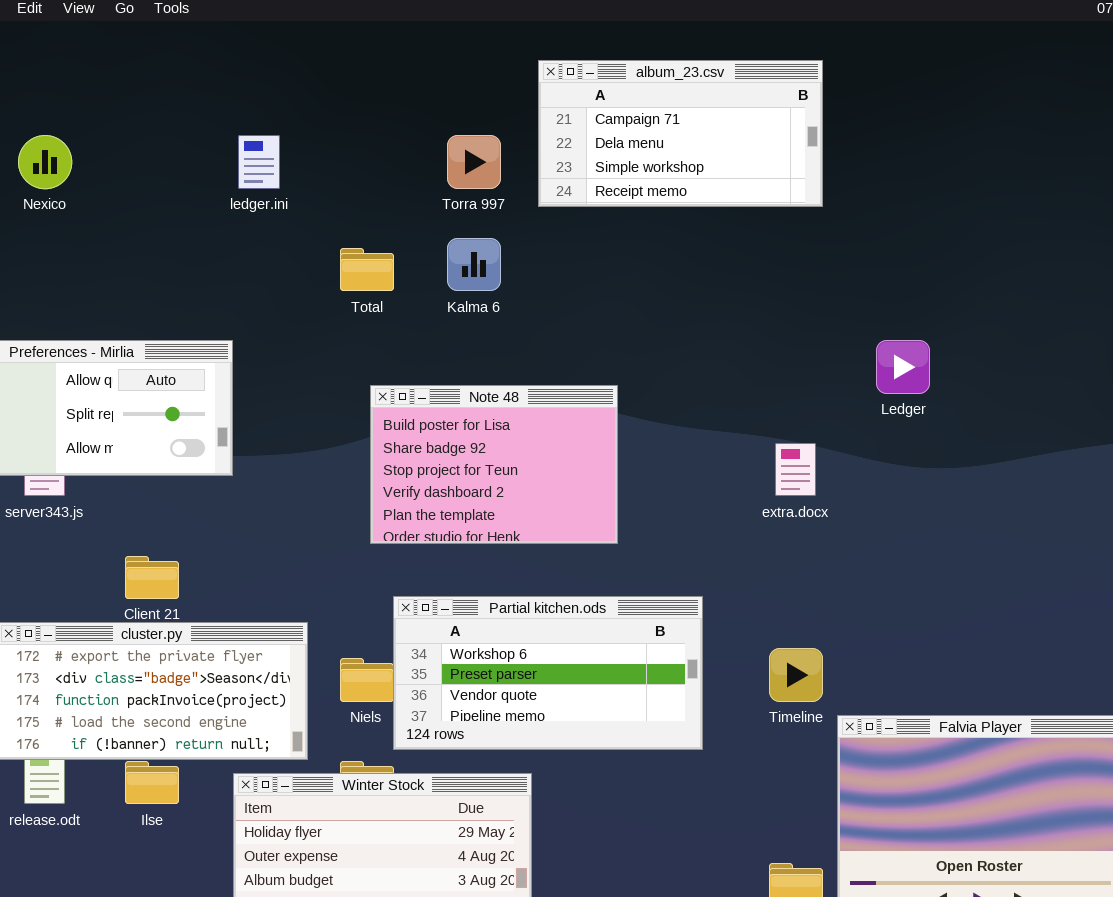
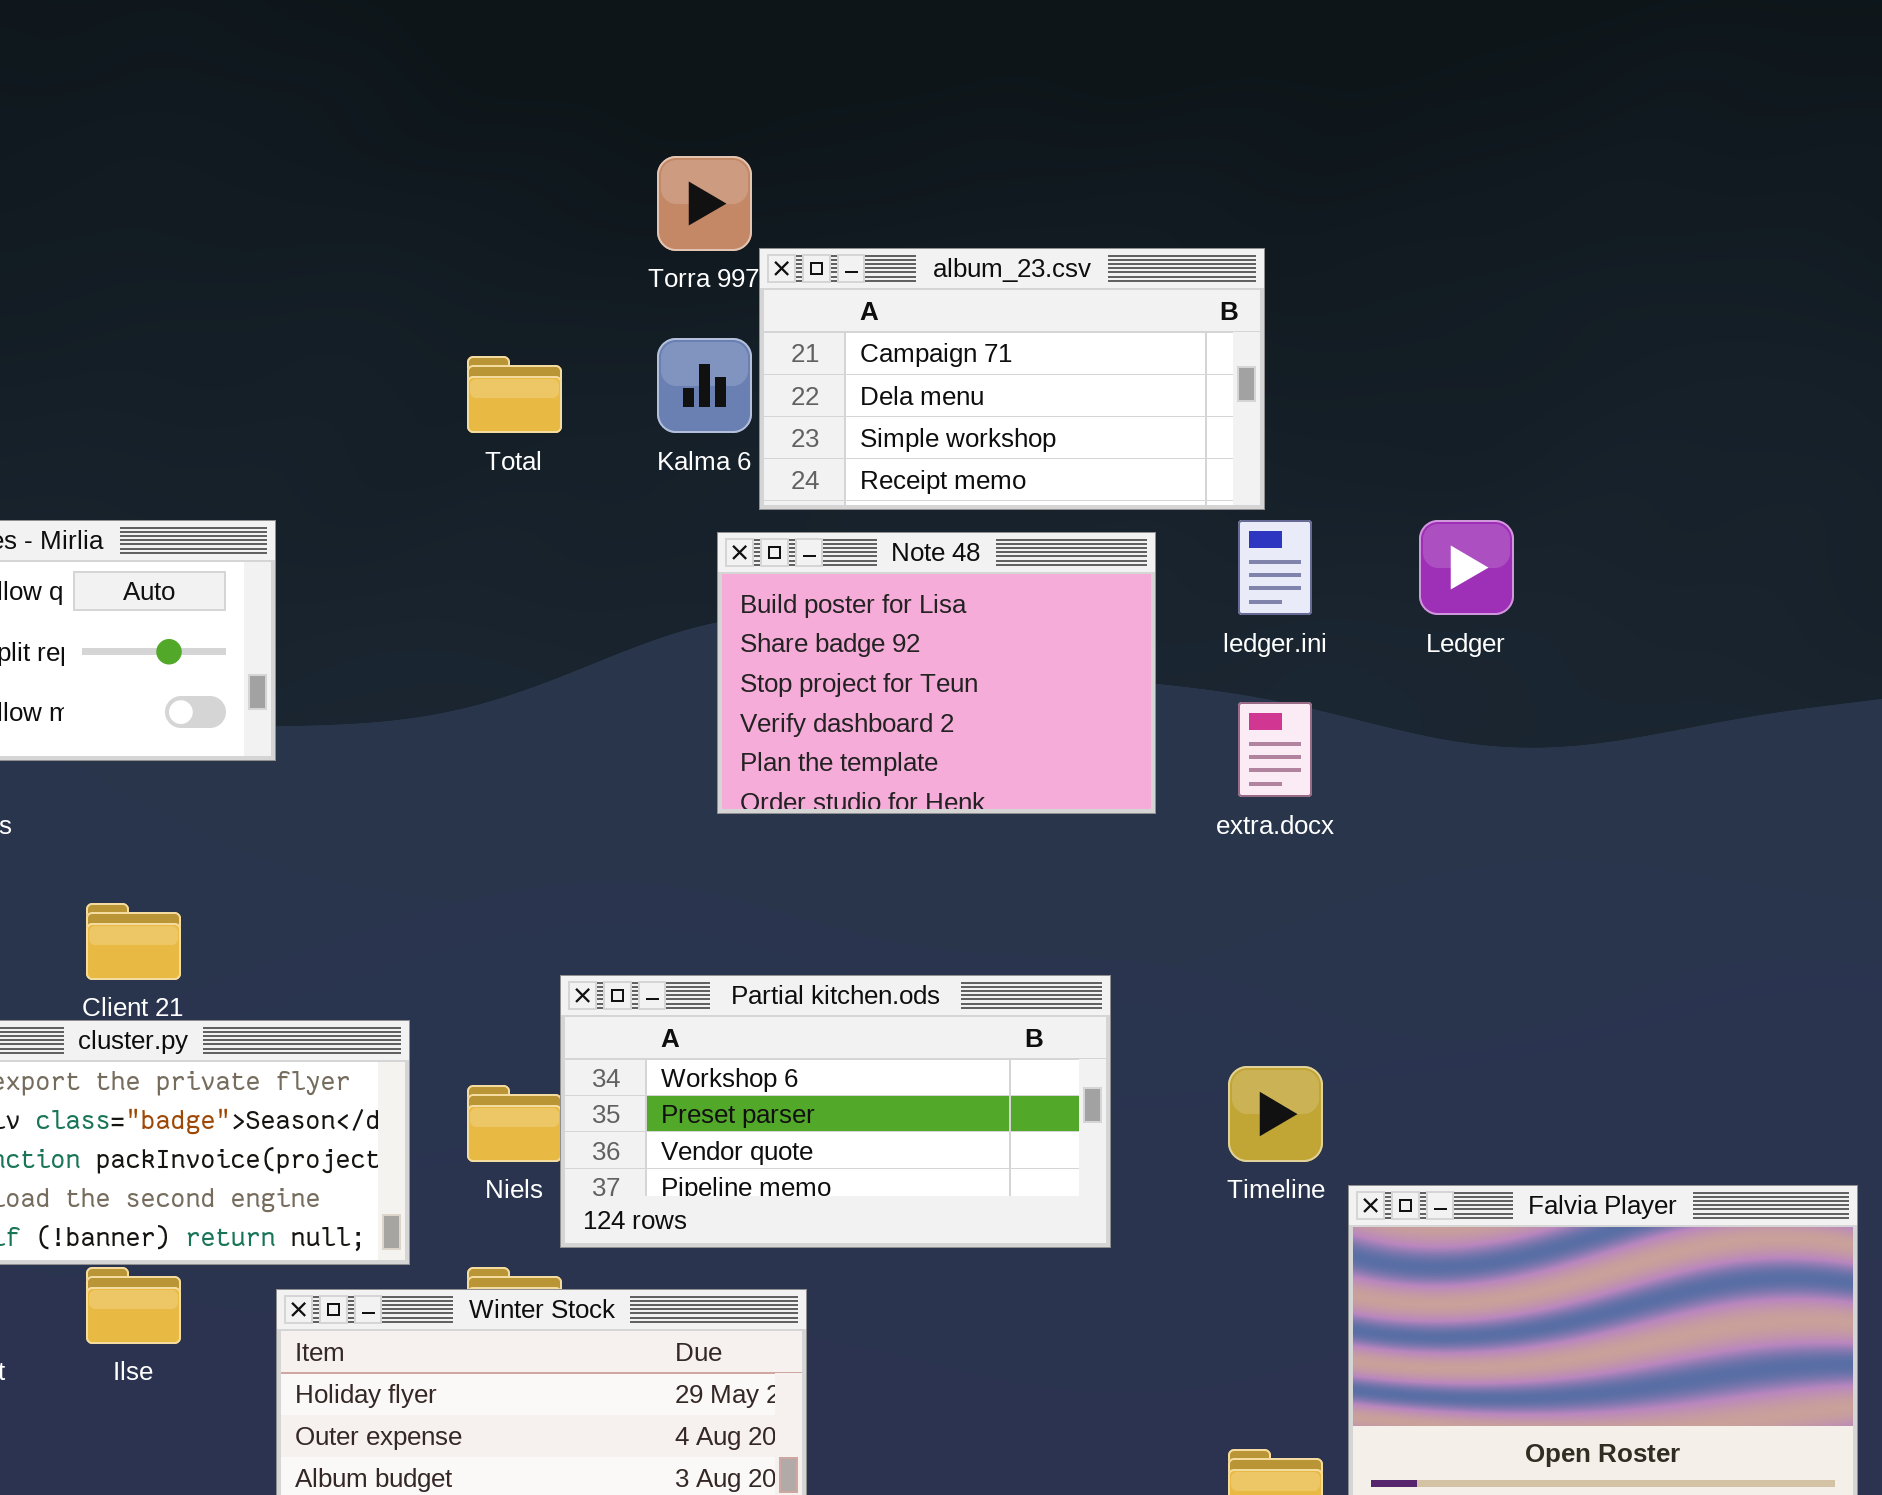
album_23.csv: [538,60,823,207] -> [759,248,1265,510], moved
ledger.ini: [238,135,280,189] -> [1238,520,1312,615], moved
Note 48: [370,385,618,544] -> [717,532,1156,814], moved

